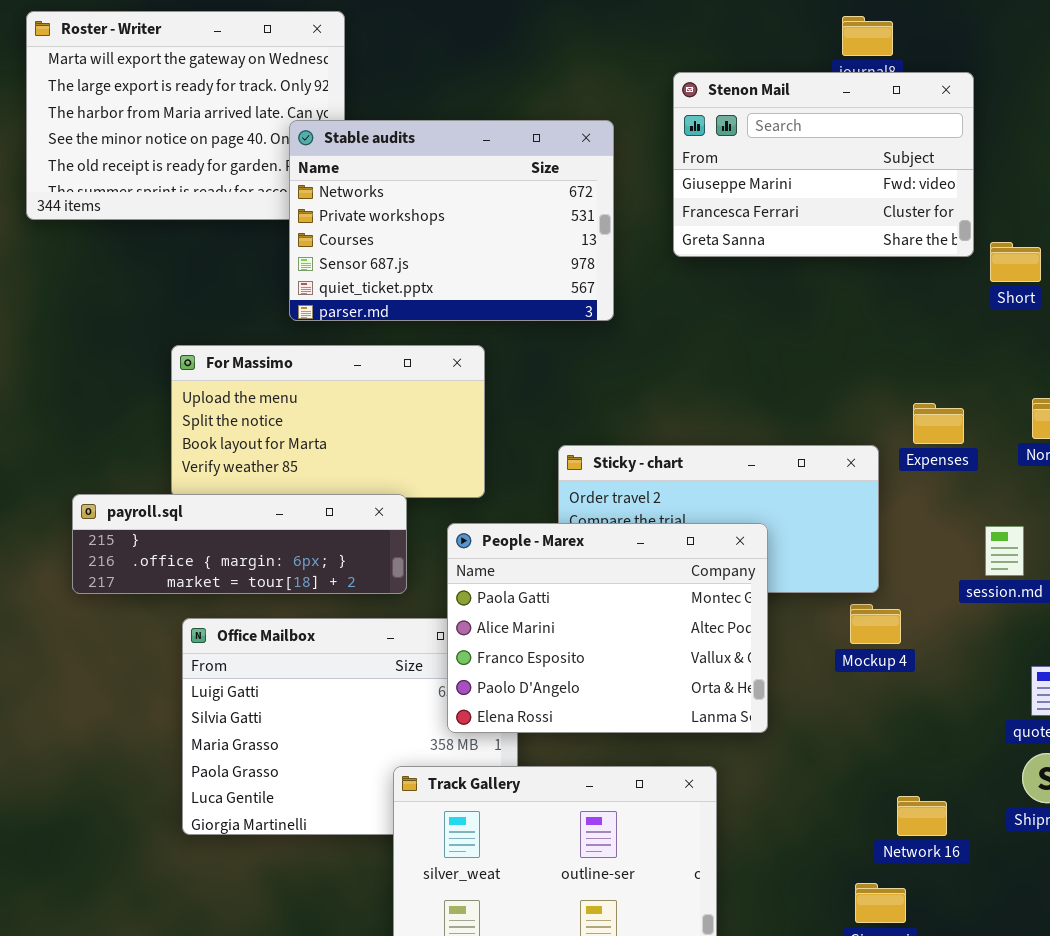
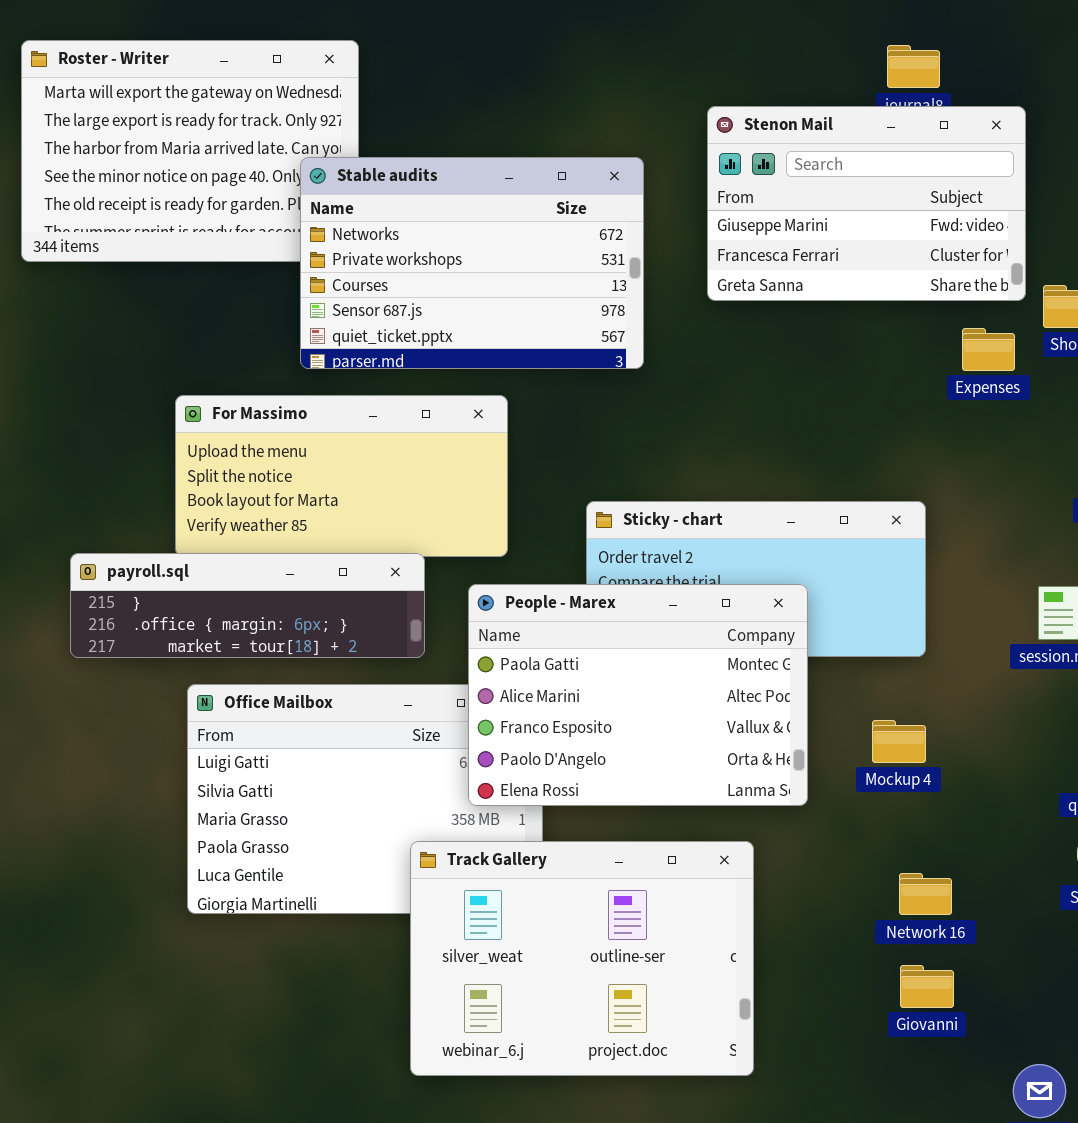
Expenses: [913,403,964,444] -> [962,328,1015,371], moved
Mockup 4: [850,604,901,644] -> [872,720,926,763], moved
Network 16: [897,796,947,836] -> [899,873,952,915], moved

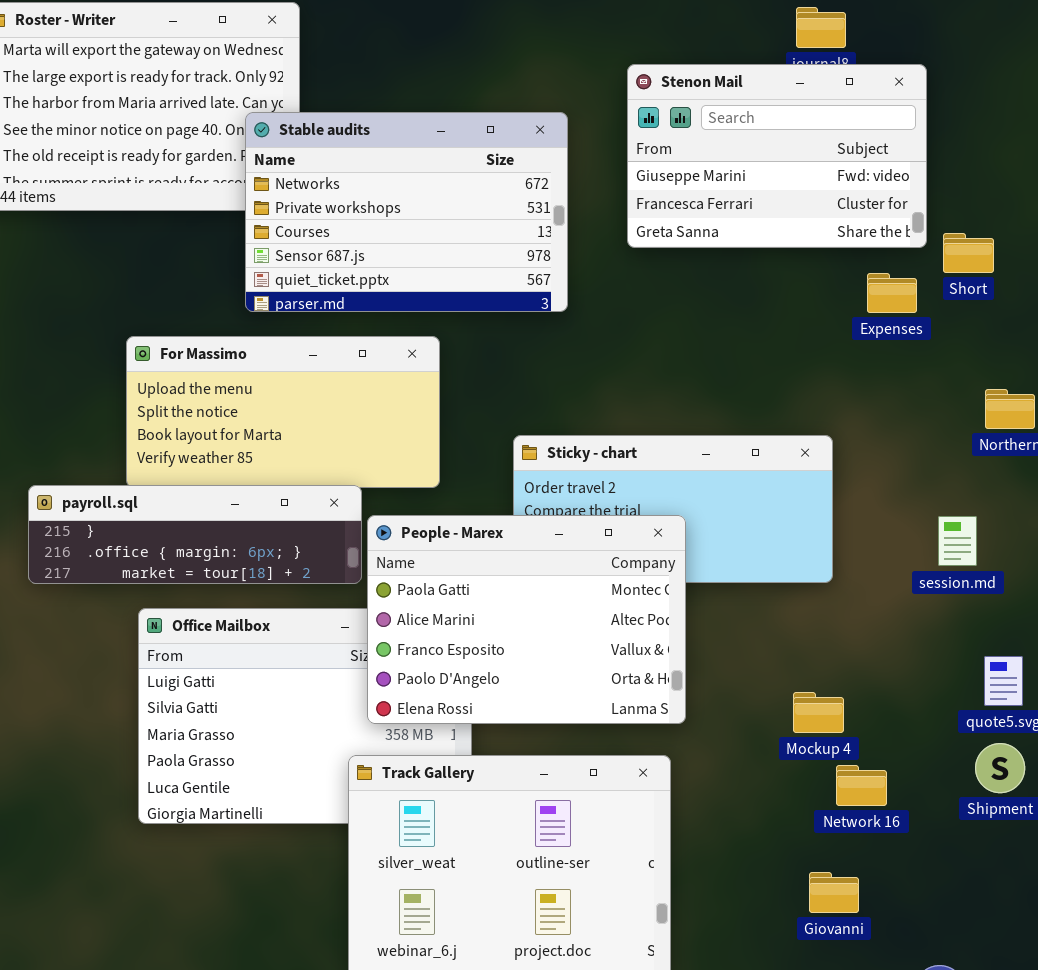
People - Marex: [468,584,808,806] -> [367,515,686,724], moved
Mockup 4: [872,720,926,763] -> [793,692,844,733], moved
Network 16: [899,873,952,915] -> [836,765,887,806], moved

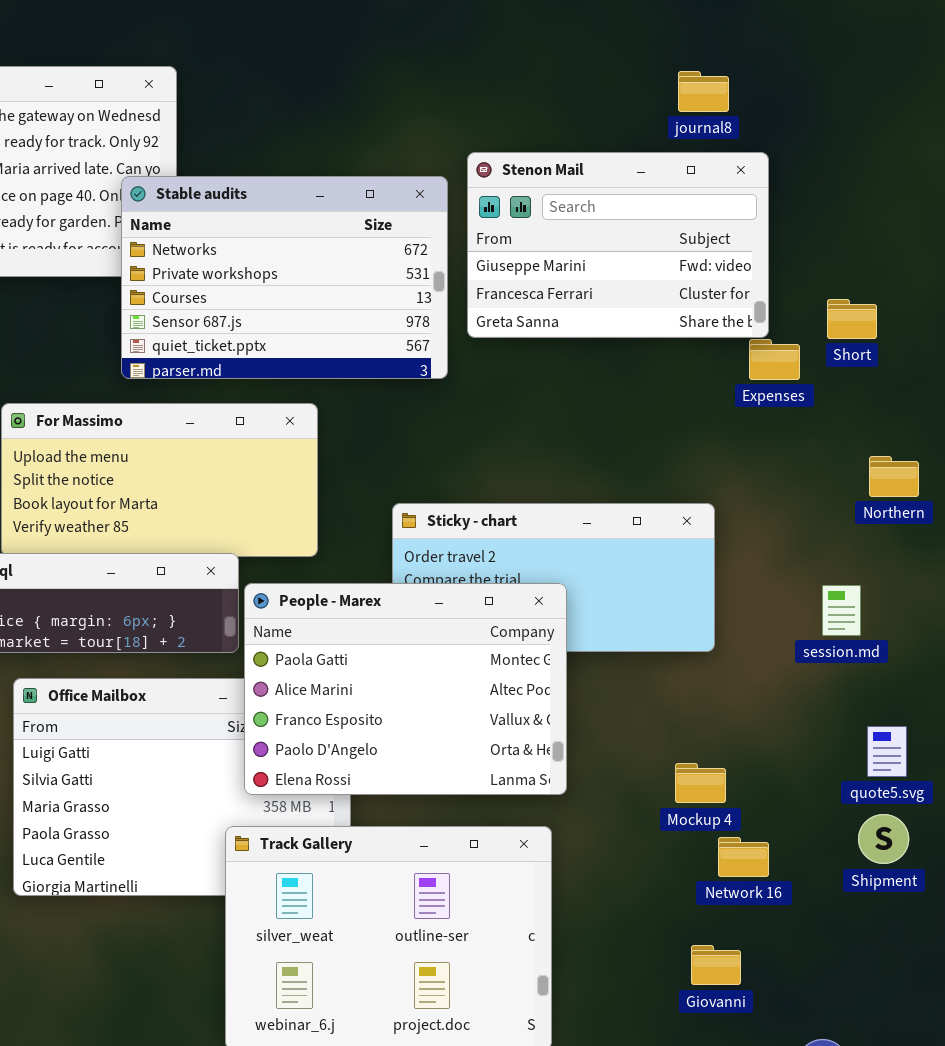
Stenon Mail: [627,64,927,248] -> [467,152,769,338], moved

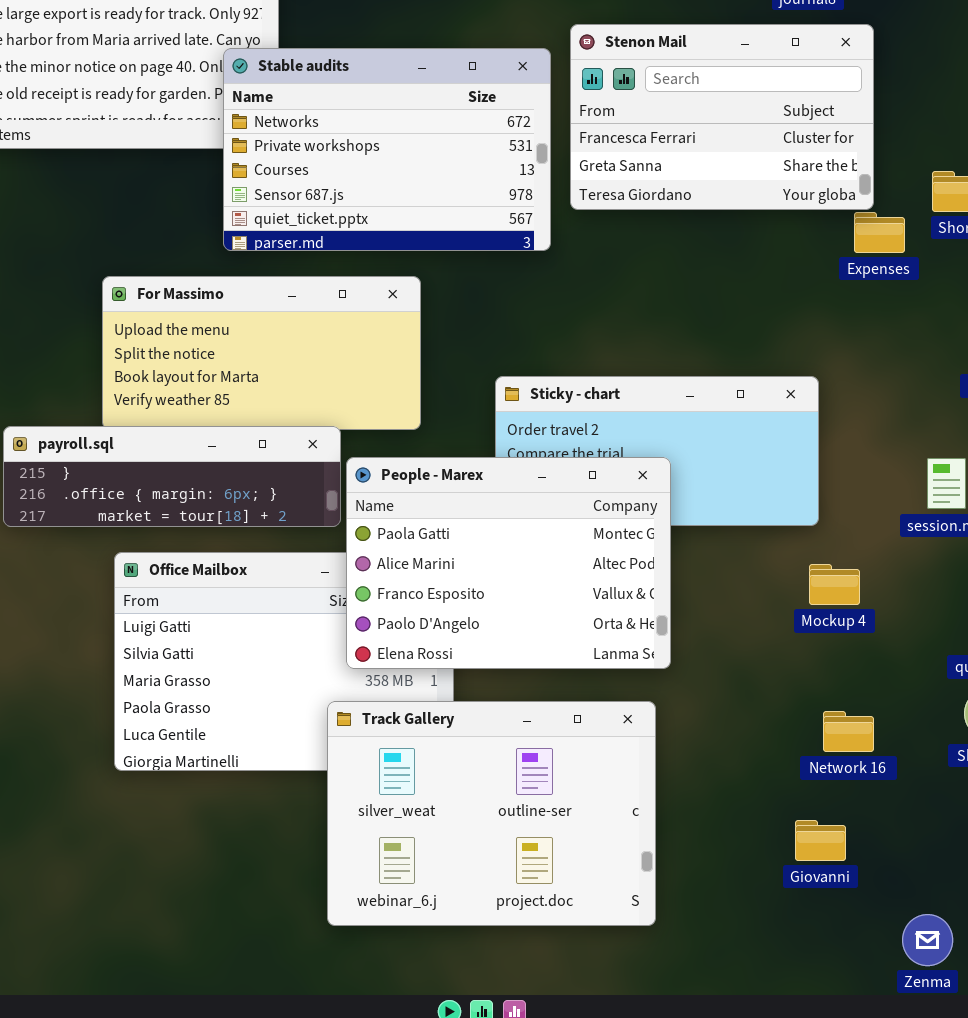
Stenon Mail: [467,152,769,338] -> [570,24,874,210], scrolled down 1 row
Mockup 4: [675,763,726,803] -> [809,564,860,605], moved

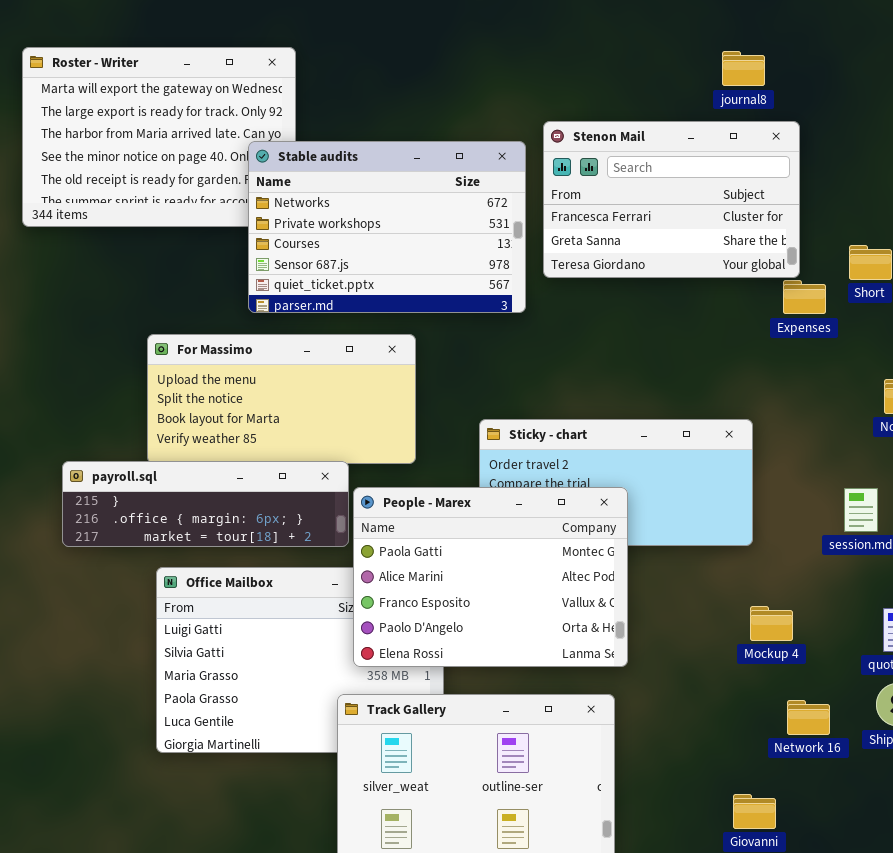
Mockup 4: [809,564,860,605] -> [750,606,793,641], moved
Network 16: [823,711,874,752] -> [787,700,830,735], moved

